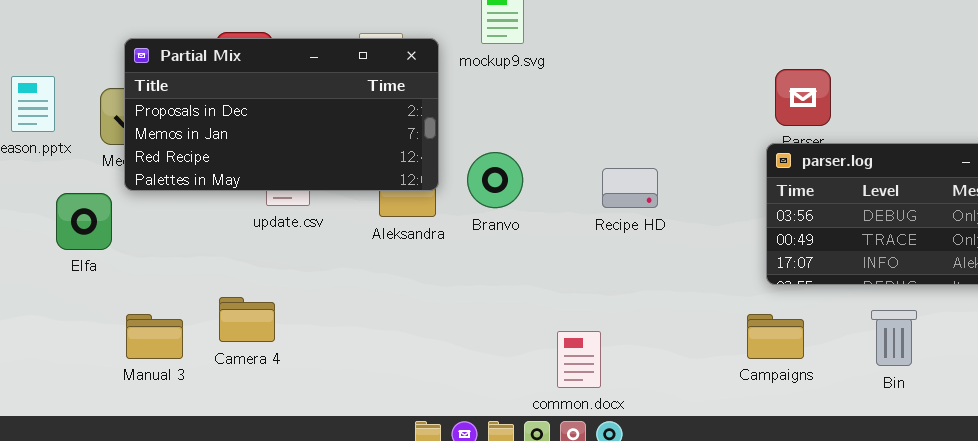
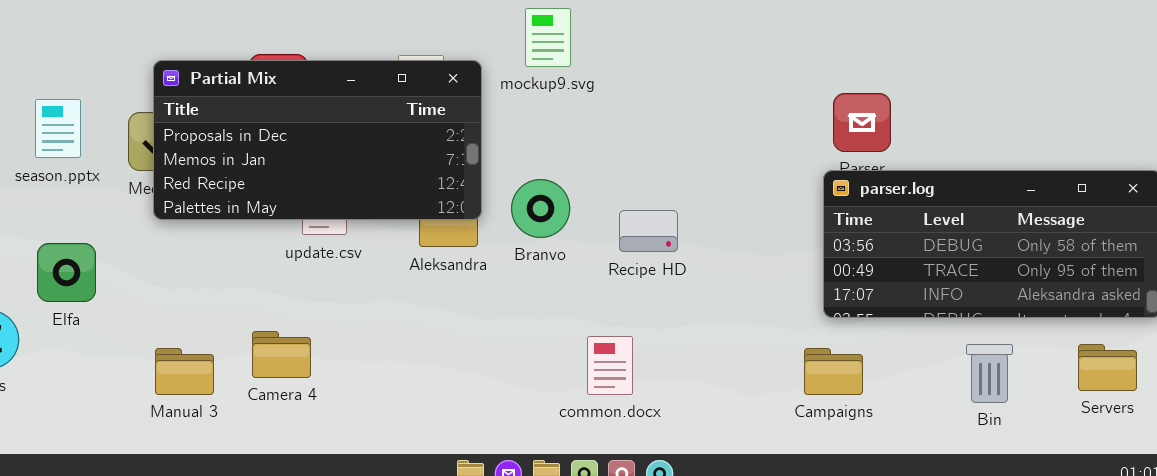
Recipe HD: [602,168,658,208] -> [619,210,678,252], moved
Elfa: [56,193,112,250] -> [37,243,96,302], moved
Bin: [871,310,917,366] -> [966,344,1013,403], moved
common.docx: [557,331,601,388] -> [587,336,633,395], moved

